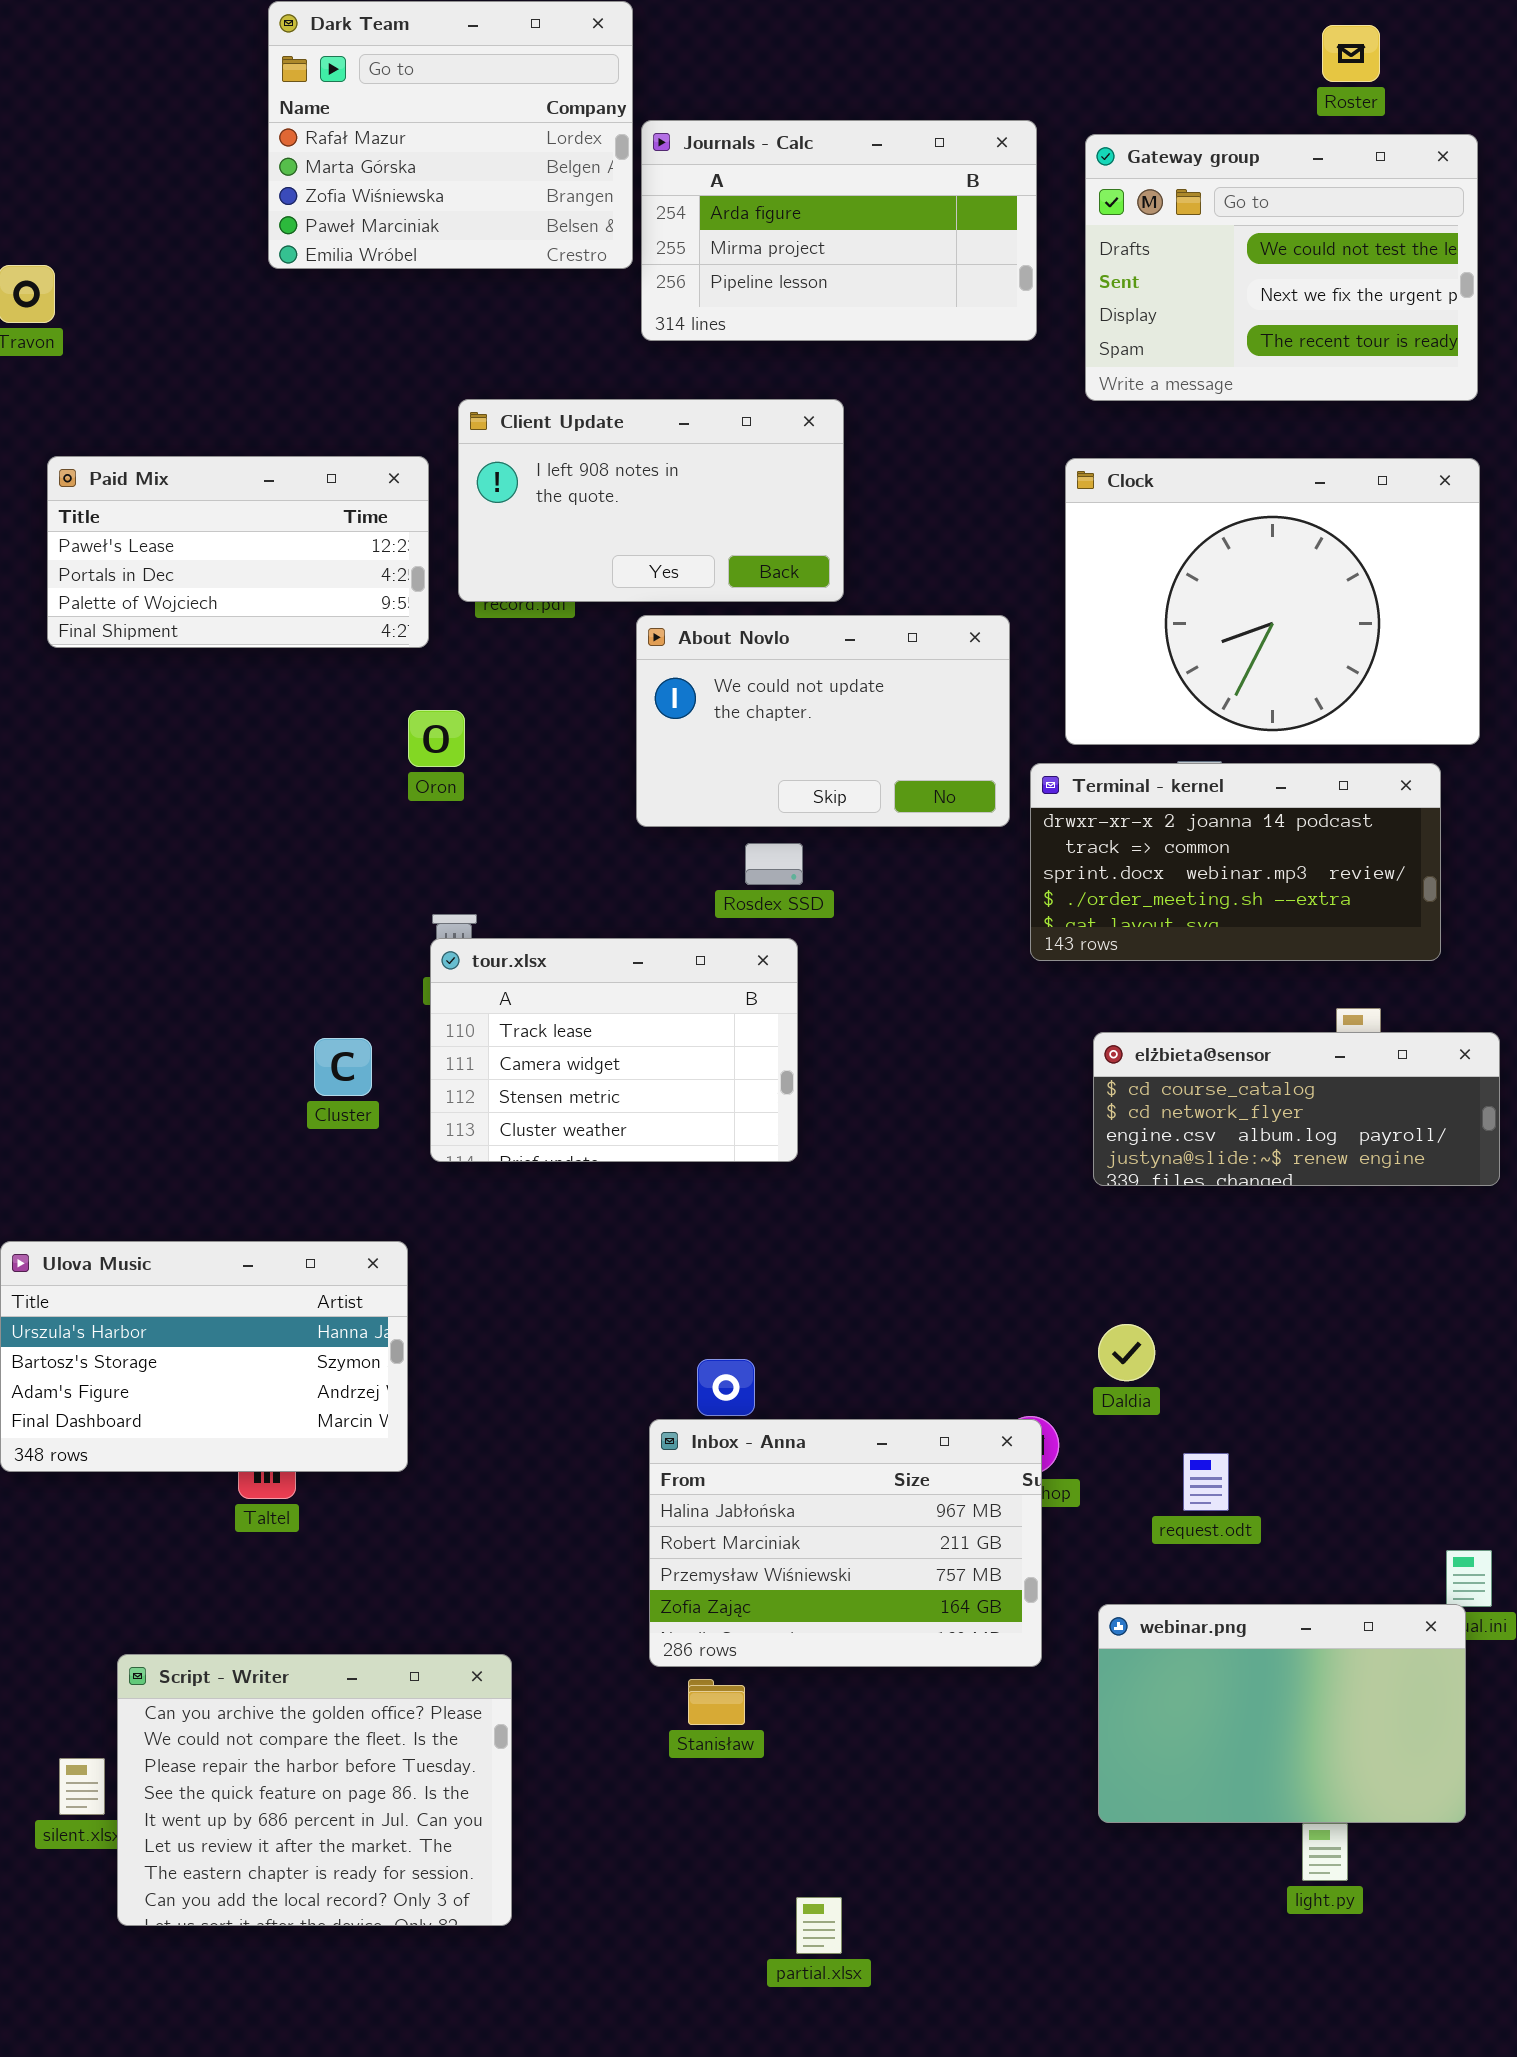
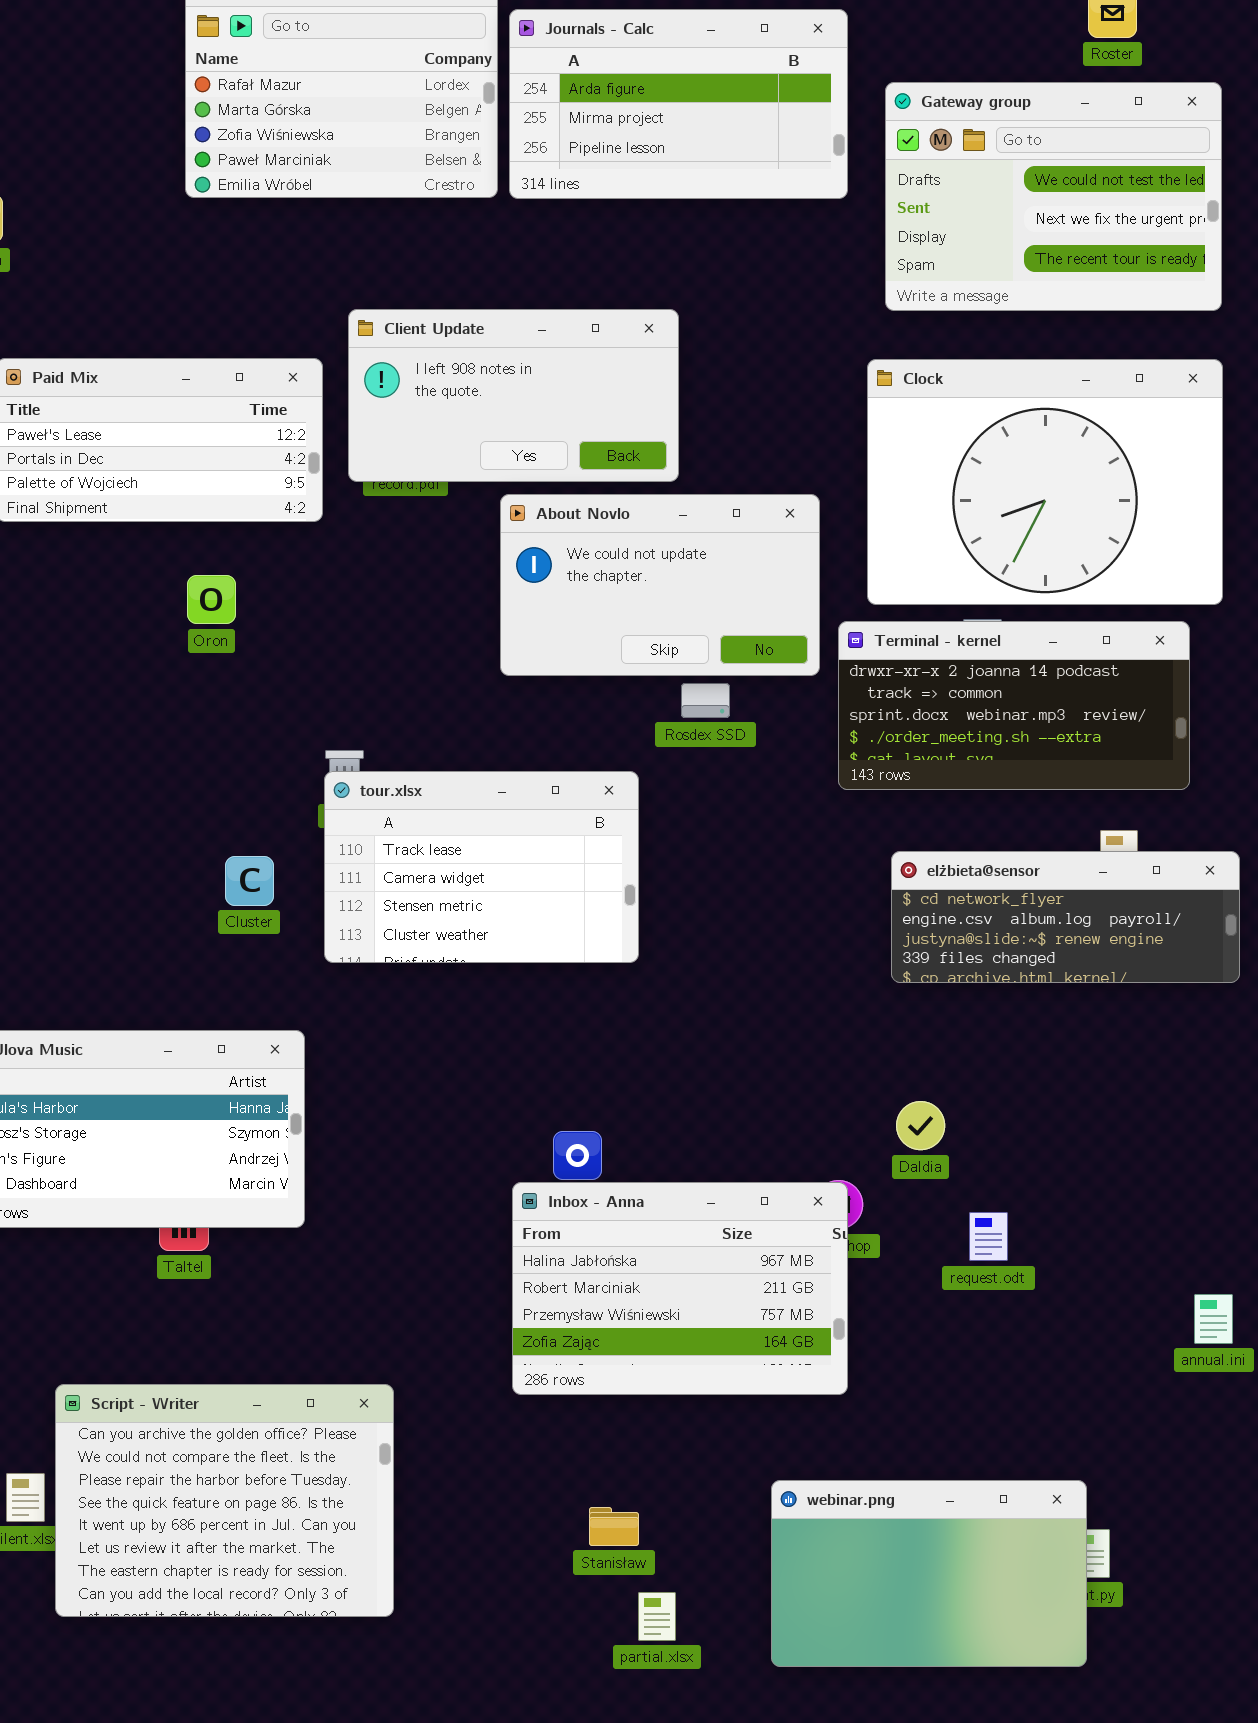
Journals - Calc: [641,120,1037,341] -> [509,9,848,199], moved
Oron: [408,710,465,767] -> [187,575,236,624], moved
Rosdex SSD: [745,843,803,885] -> [681,683,730,718], moved
elżbieta@sensor: [1093,1032,1500,1186] -> [891,851,1240,983], scrolled down 1 row
webinar.png: [1098,1604,1466,1823] -> [771,1480,1087,1667], moved
Stanisław: [688,1679,745,1725] -> [589,1507,639,1546], moved

